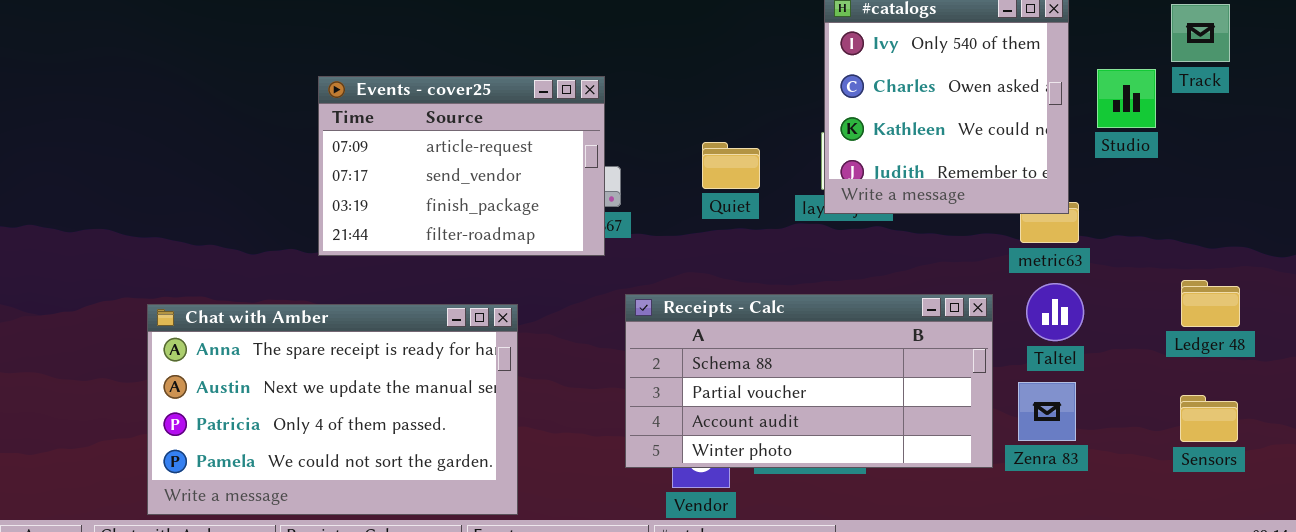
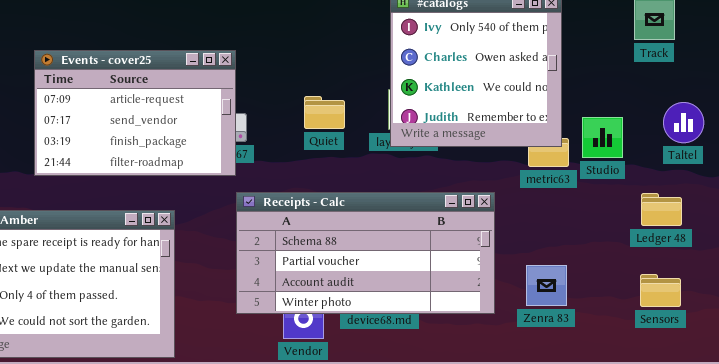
Studio: [1097,69,1156,128] -> [582,117,623,158], moved
Taltel: [1026,283,1084,341] -> [663,102,704,143], moved
Receipts - Calc: [625,294,993,468] -> [236,192,495,314], moved

